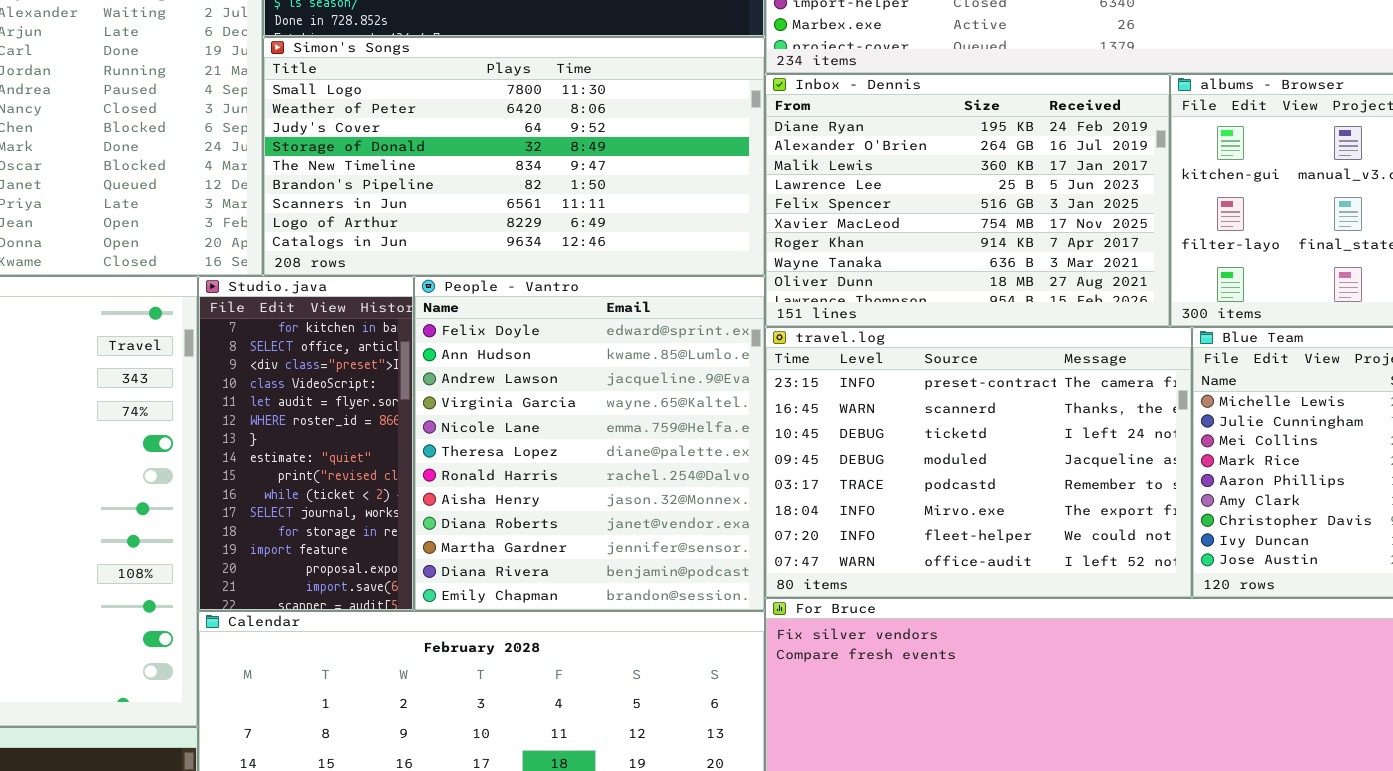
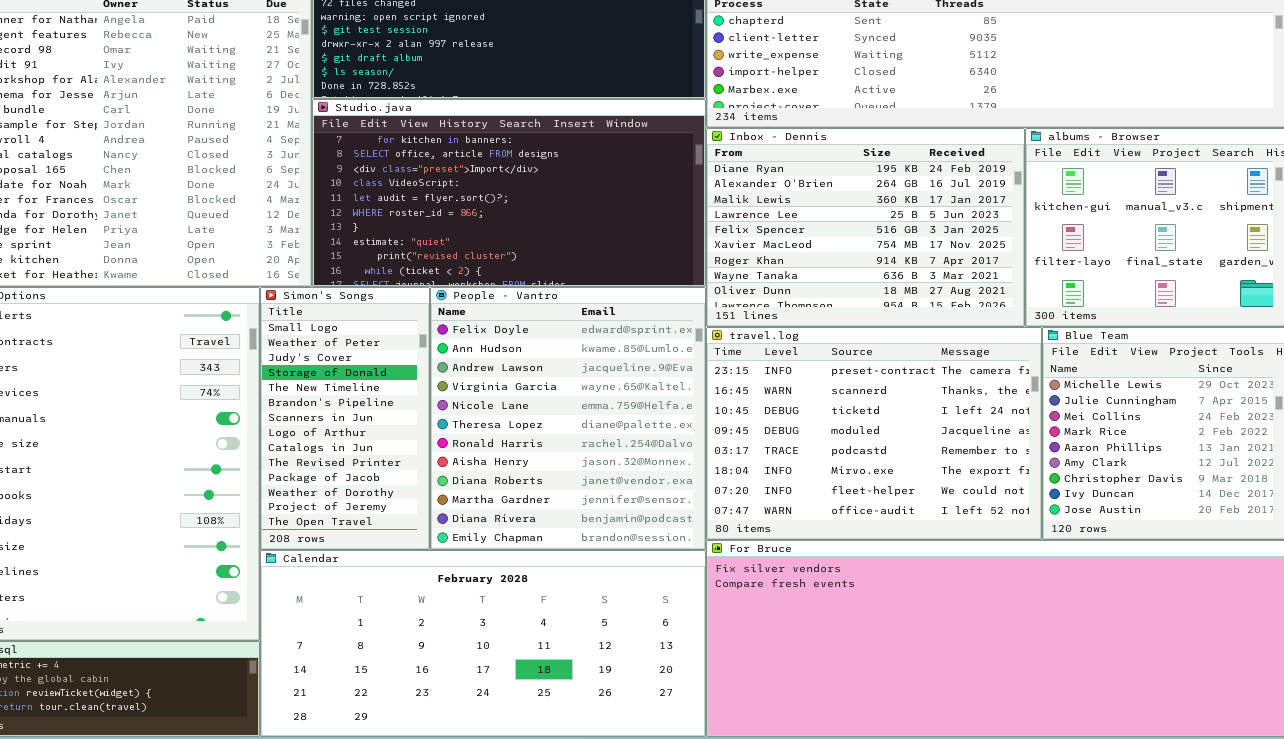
Simon's Songs: [263,37,765,276] -> [260,287,430,550], moved, resized
Studio.java: [198,276,414,611] -> [312,99,706,287], moved, resized

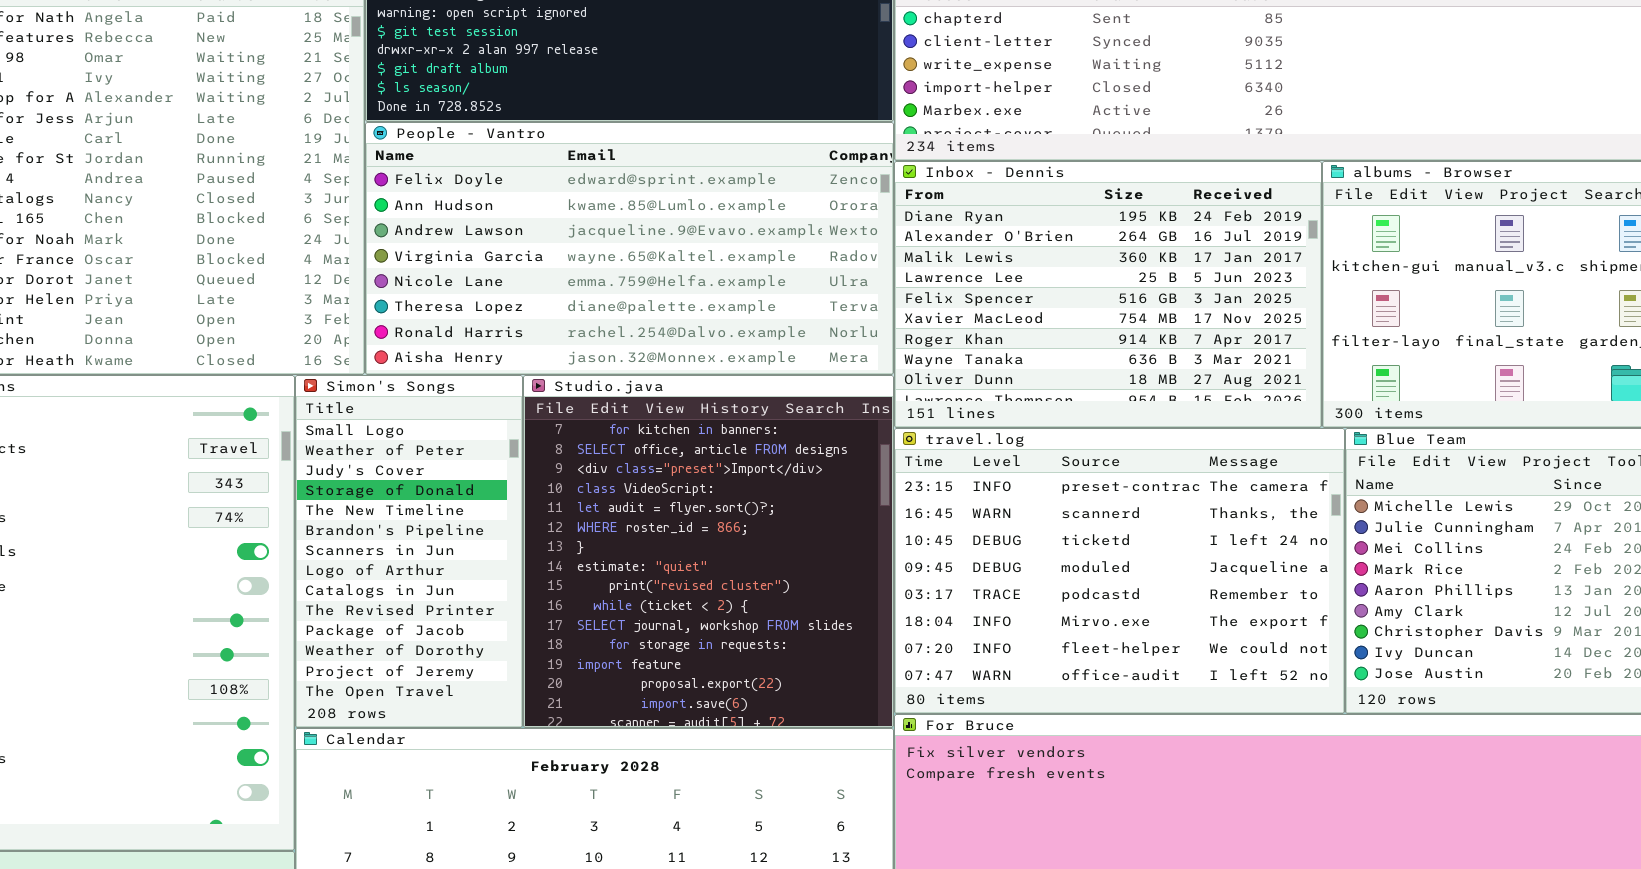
Studio.java: [312,99,706,287] -> [523,375,894,728], moved, resized
People - Vantro: [430,287,706,550] -> [365,122,894,375], moved, resized

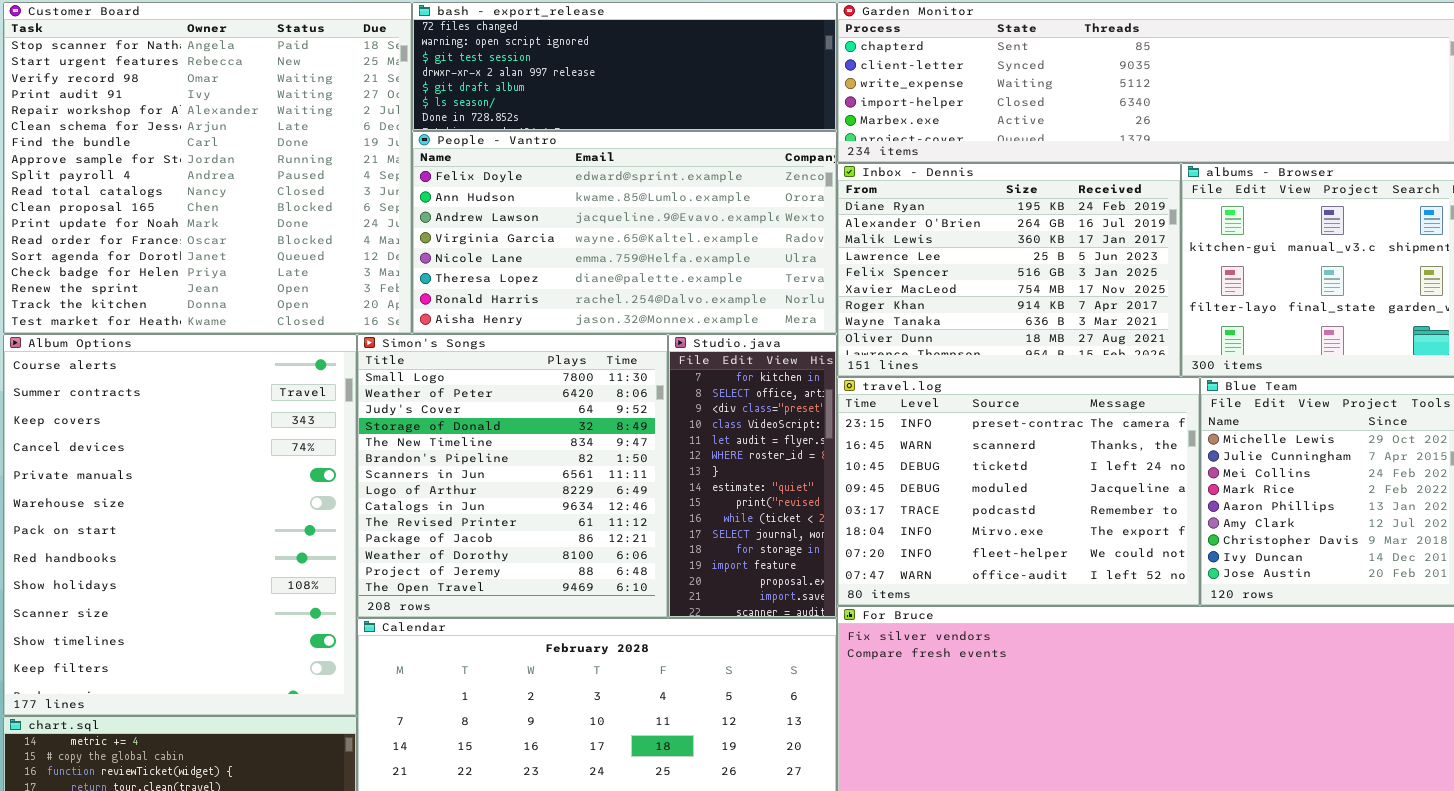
Simon's Songs: [295,375,523,728] -> [357,334,668,618], resized
Studio.java: [523,375,894,728] -> [668,334,837,618], resized

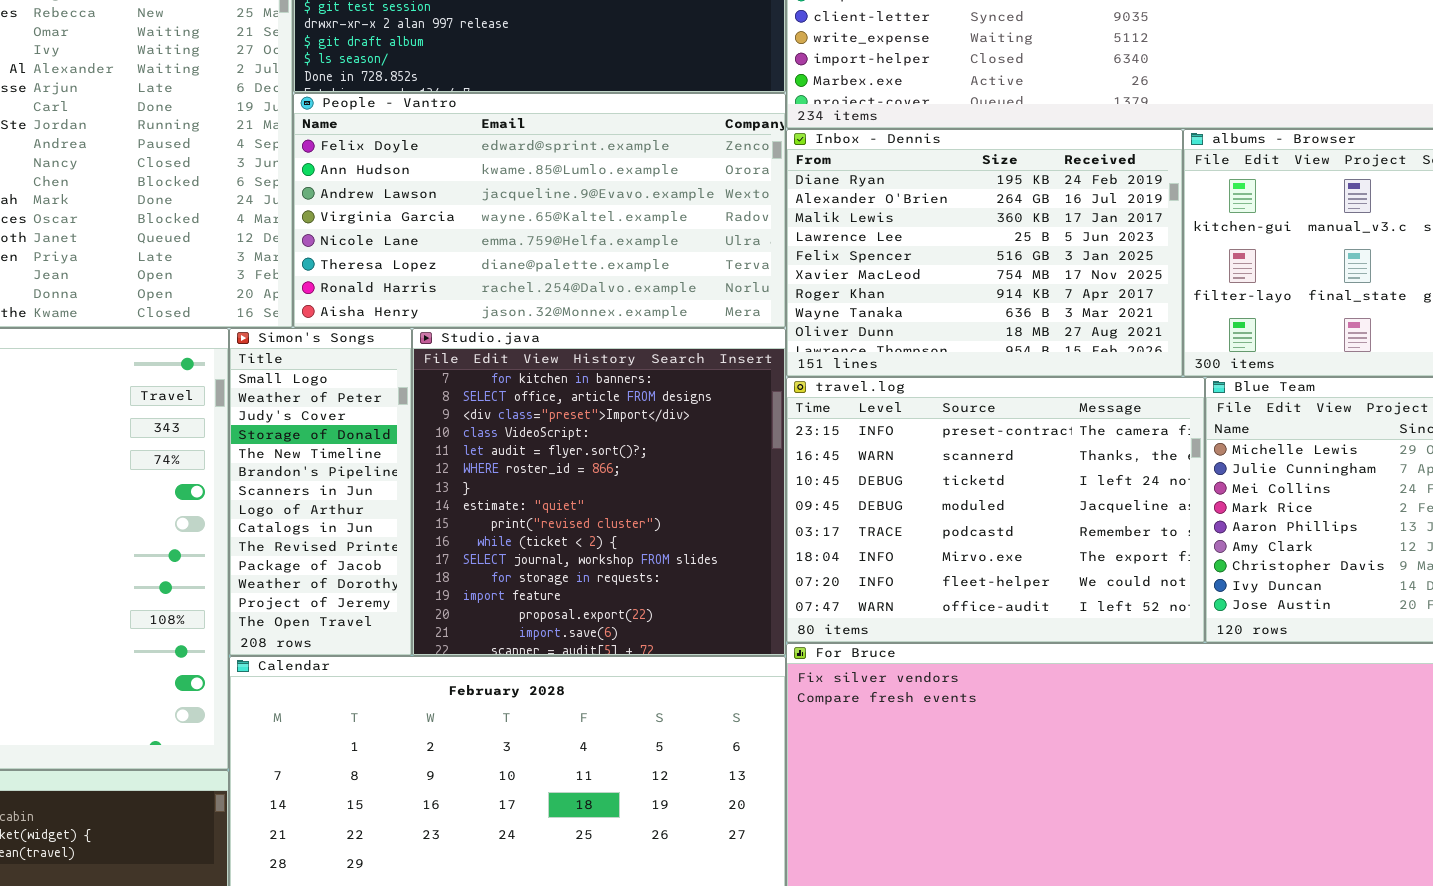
Simon's Songs: [357,334,668,618] -> [229,328,412,656], resized
Studio.java: [668,334,837,618] -> [412,328,786,656], resized

